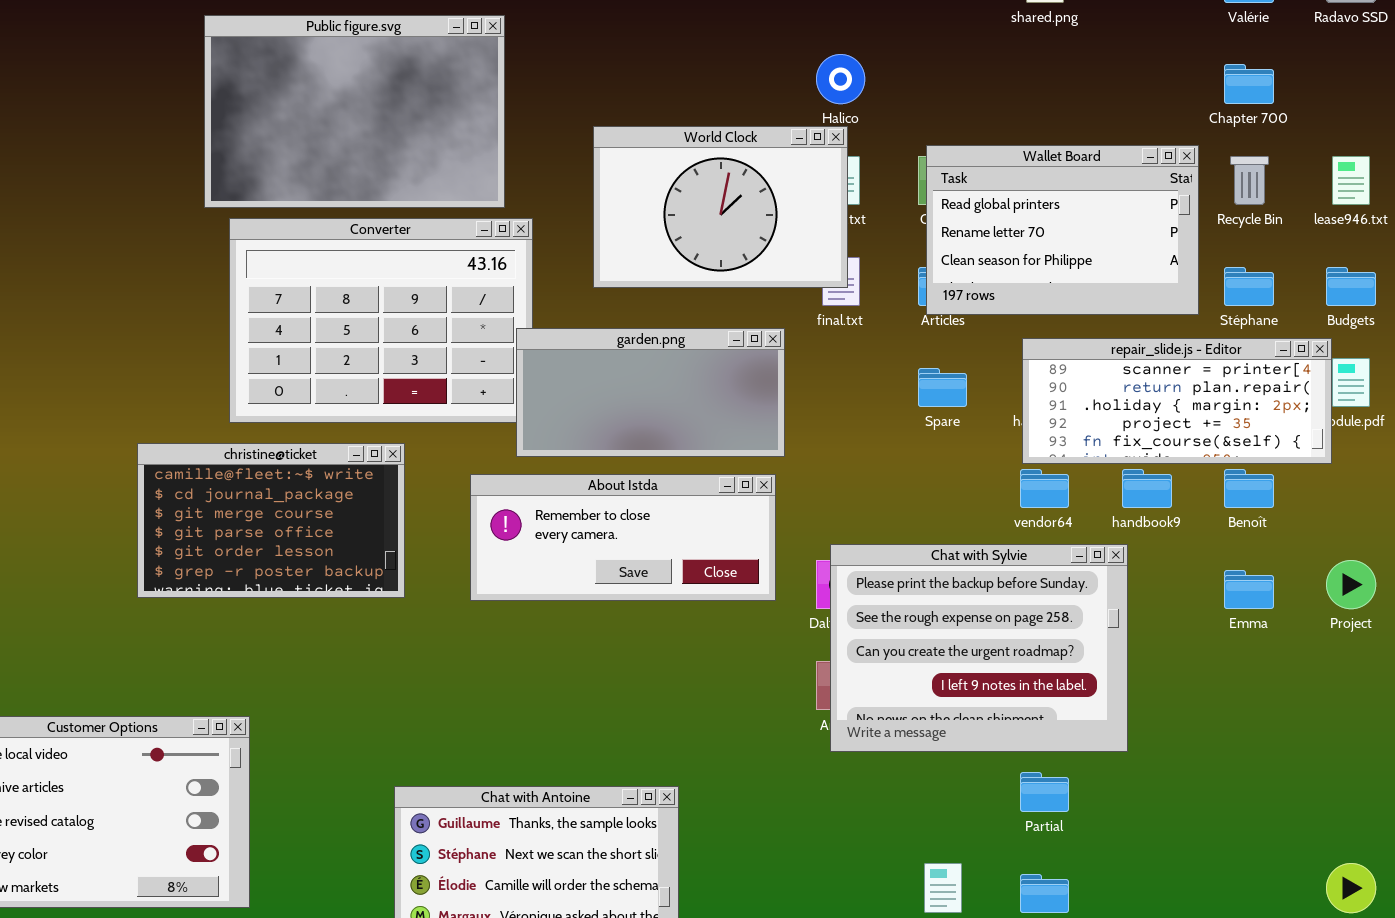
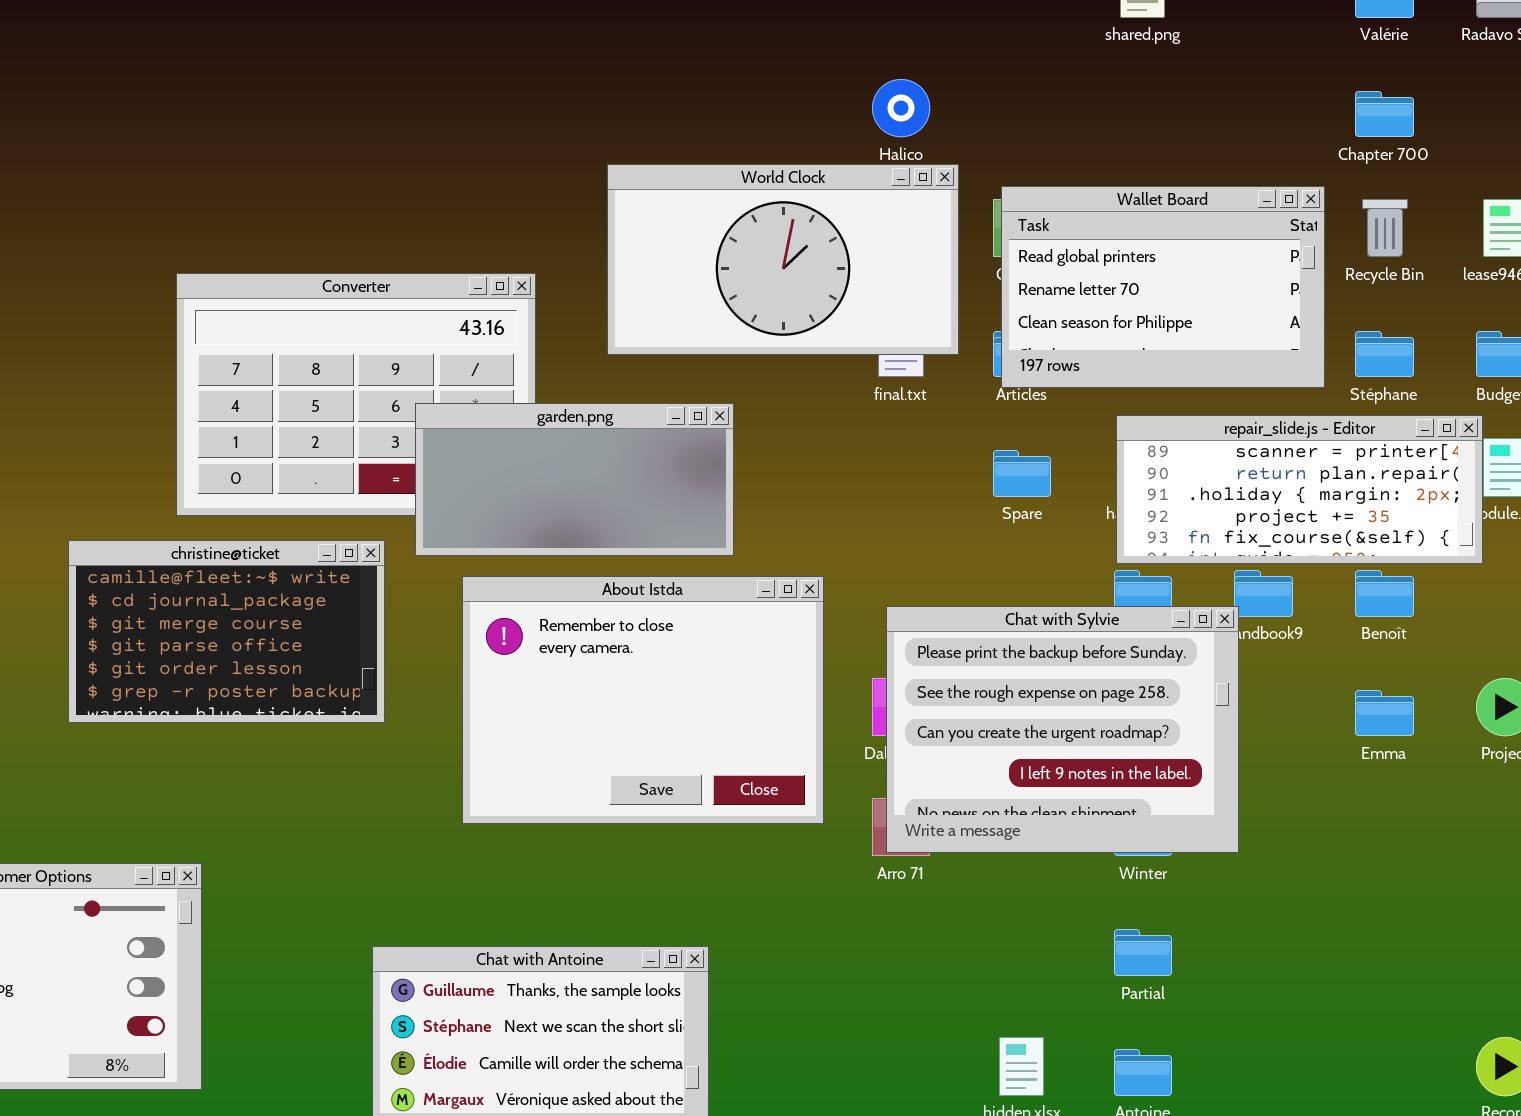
Public figure.svg: [204,15,505,208] -> none, closed
World Clock: [593,126,848,288] -> [607,164,959,355], resized
garden.png: [516,328,785,457] -> [415,403,734,556], moved
About Istda: [470,474,776,601] -> [462,576,824,824], resized
Chat with Sylvie: [830,544,1128,752] -> [886,606,1239,853], moved

